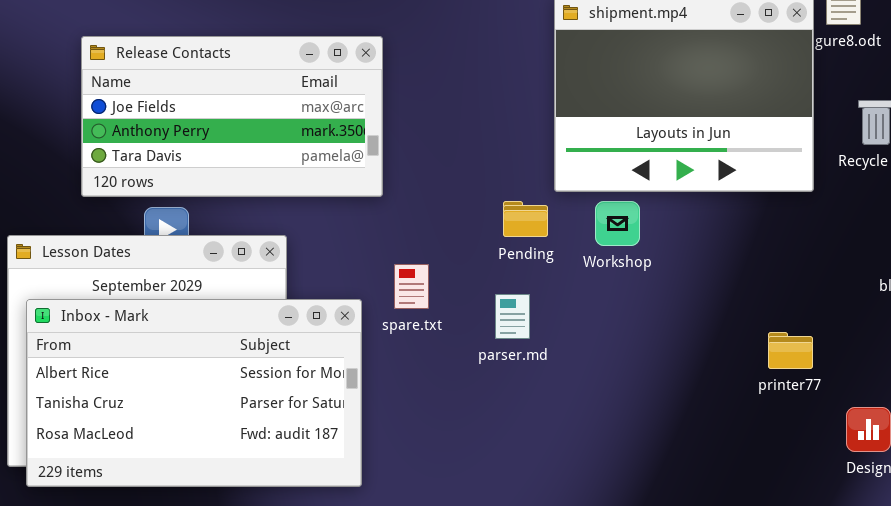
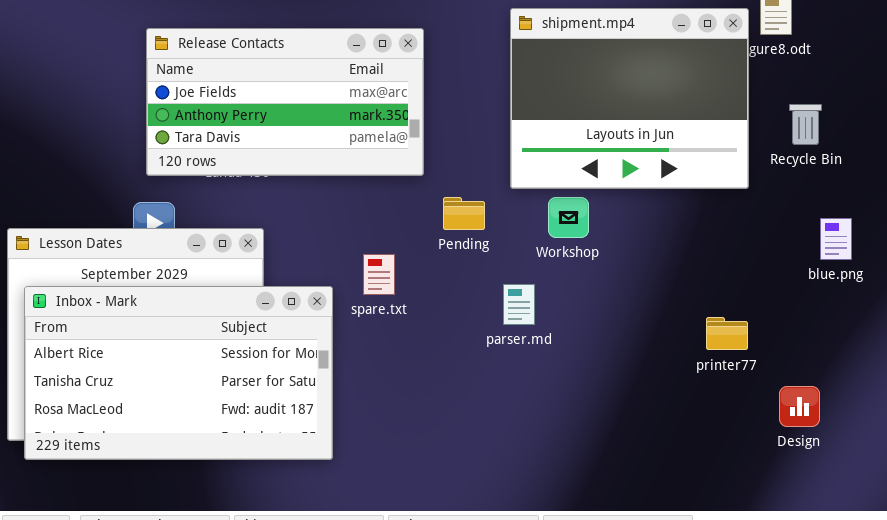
Release Contacts: [81,36,383,197] -> [146,28,424,176], moved
Pending: [503,201,548,237] -> [443,197,485,230], moved
parser.md: [495,294,530,339] -> [503,284,535,325], moved

